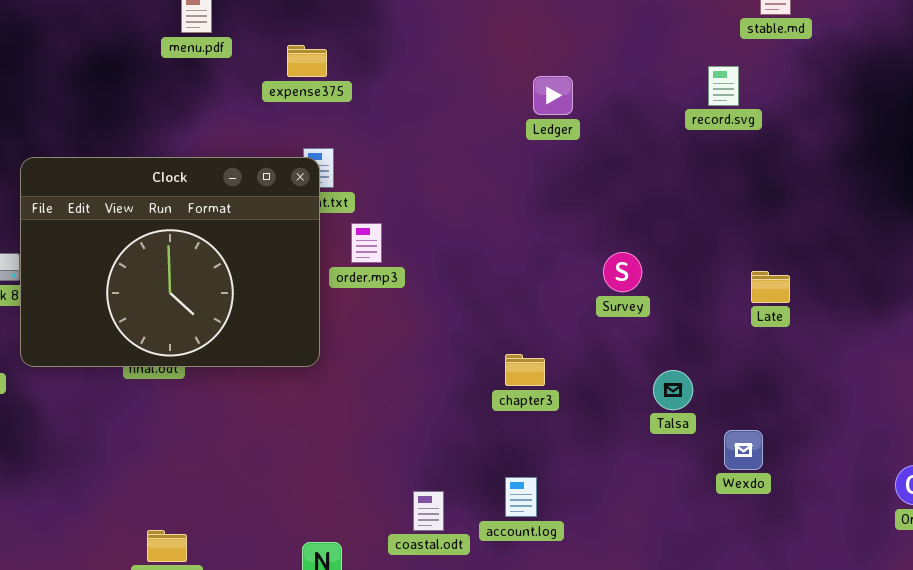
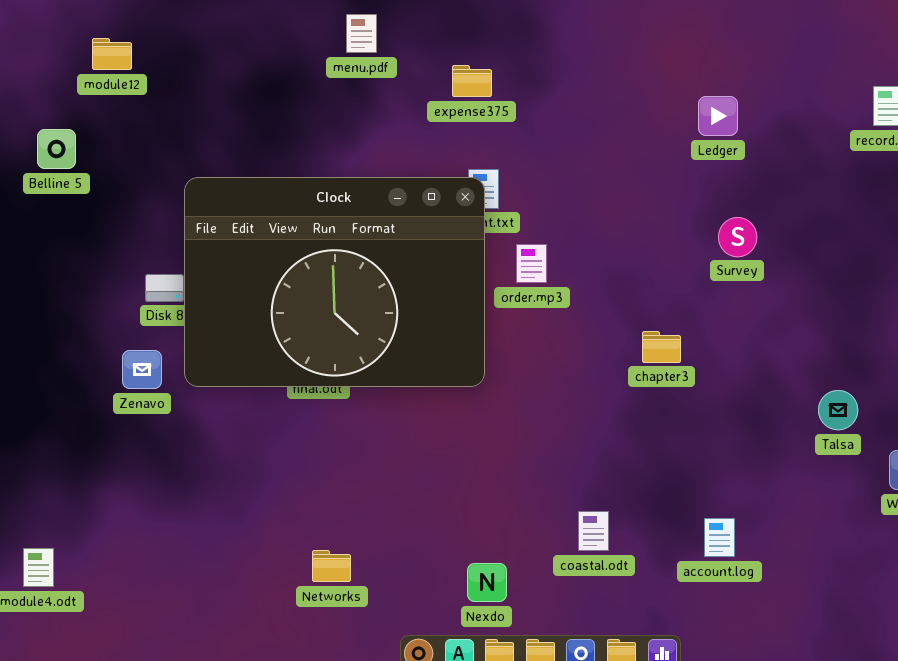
Survey: [603,252,642,292] -> [718,217,757,257], moved
chapter3: [505,354,545,386] -> [642,331,681,363], moved
account.log: [505,477,537,517] -> [704,518,735,557], moved

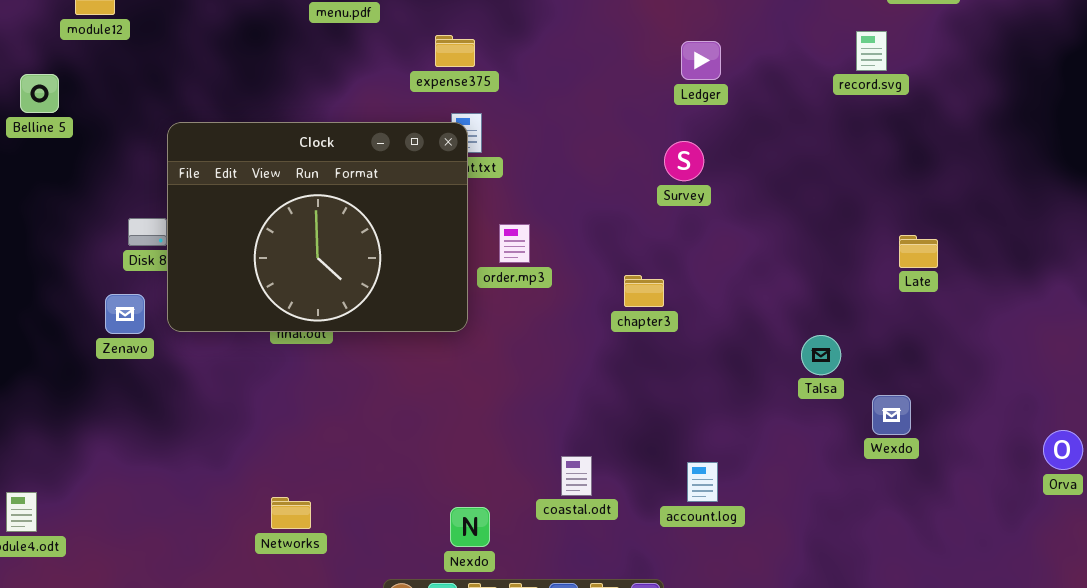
expense375: [452,65,492,97] -> [435,35,475,67], moved
Survey: [718,217,757,257] -> [664,141,704,181], moved
order.mp3: [516,244,547,283] -> [499,224,530,263], moved
Networks: [312,550,351,582] -> [271,497,311,529], moved

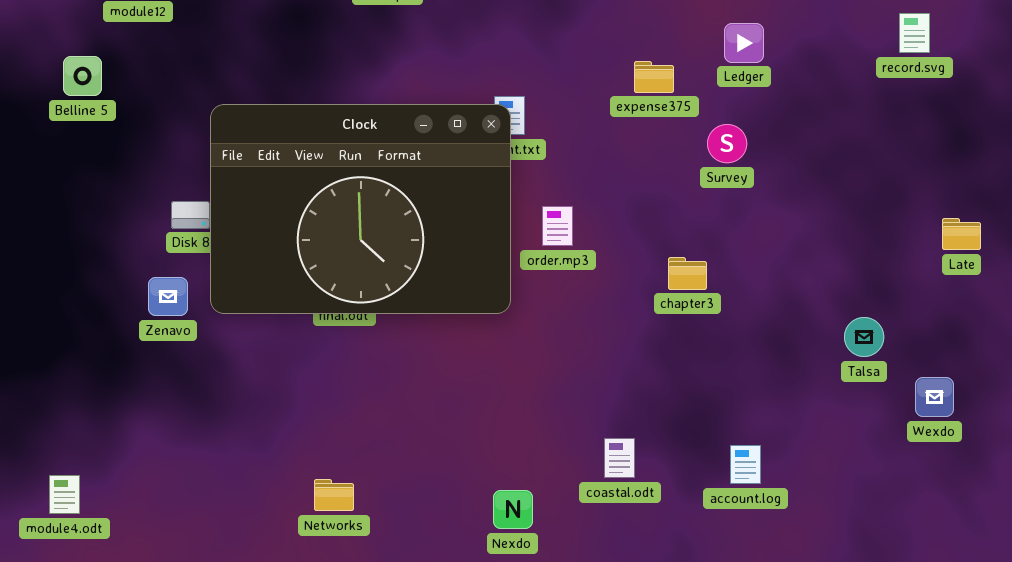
expense375: [435,35,475,67] -> [634,61,674,93], moved

